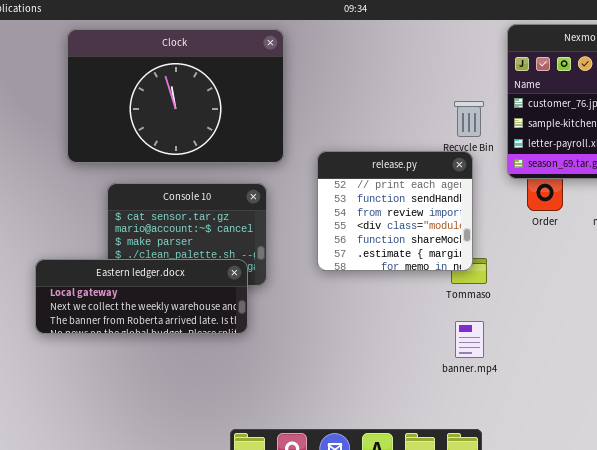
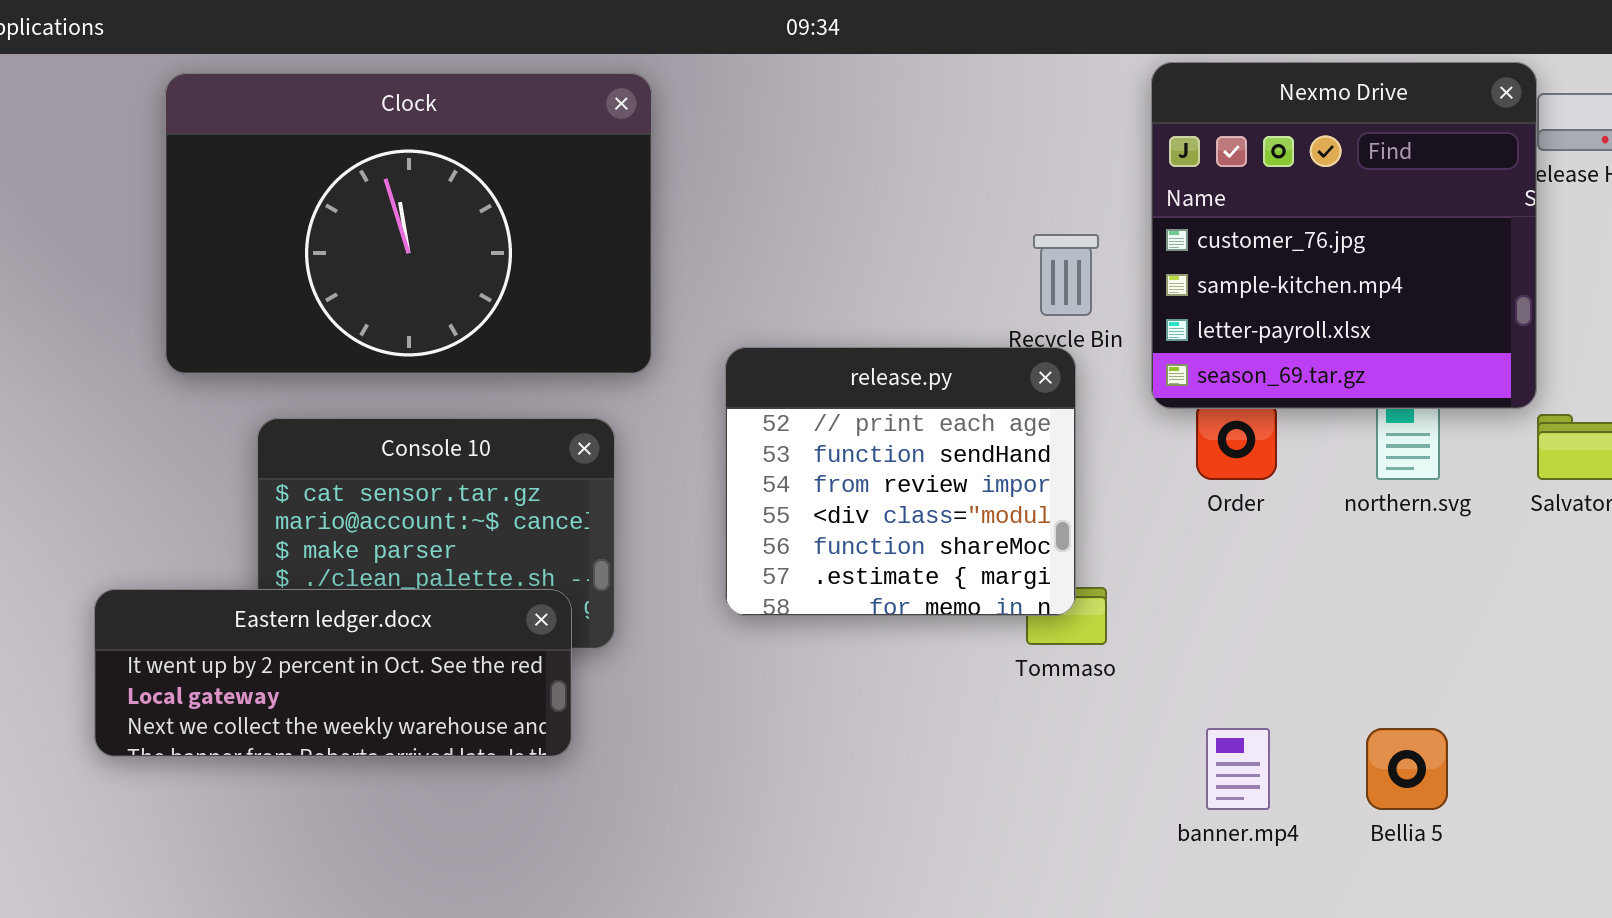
Eastern ledger.docx: [35,259,248,334] -> [94,589,572,757], scrolled up 1 row
banner.mp4: [455,321,484,358] -> [1206,728,1270,810], moved

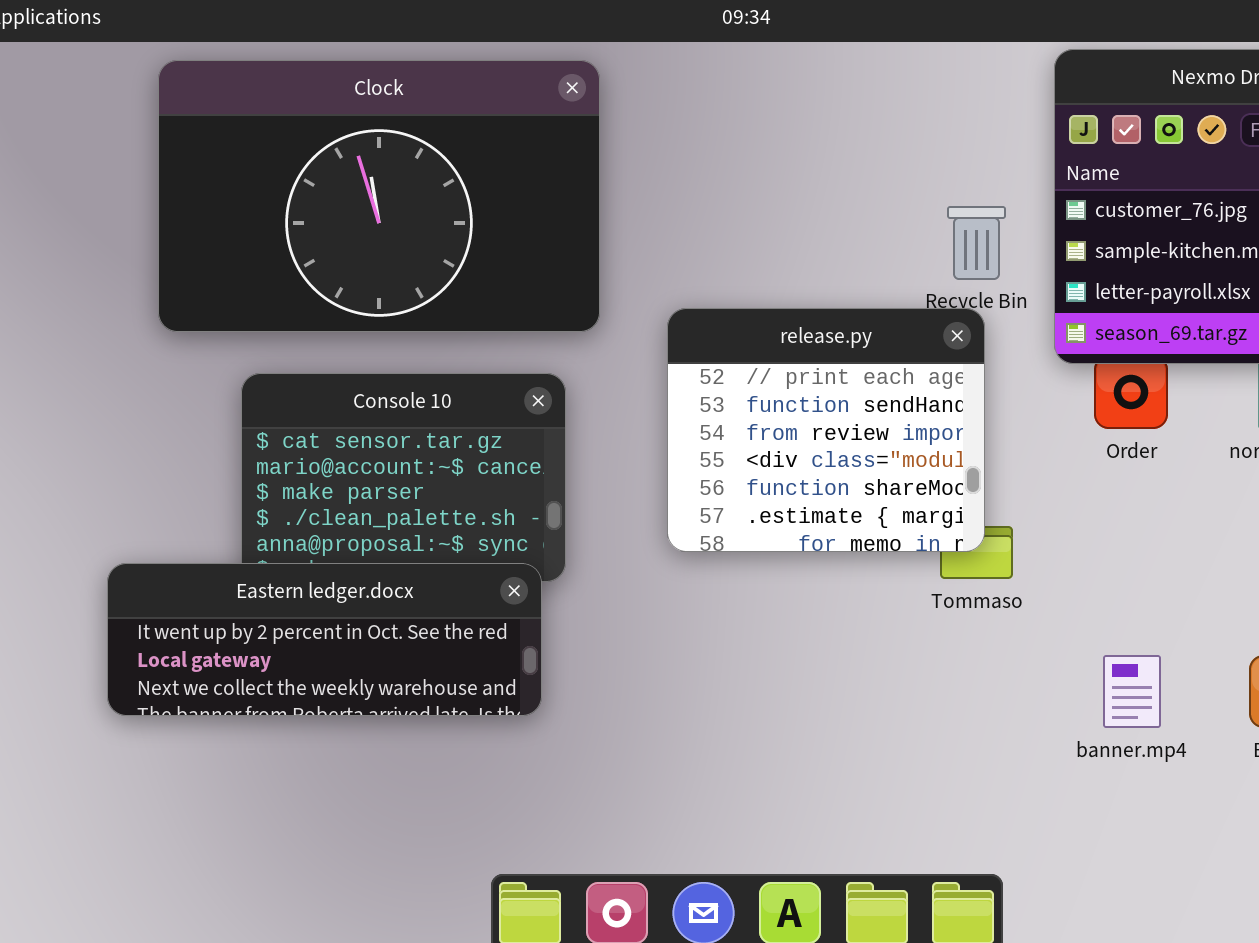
Eastern ledger.docx: [94,589,572,757] -> [107,563,542,716], moved

